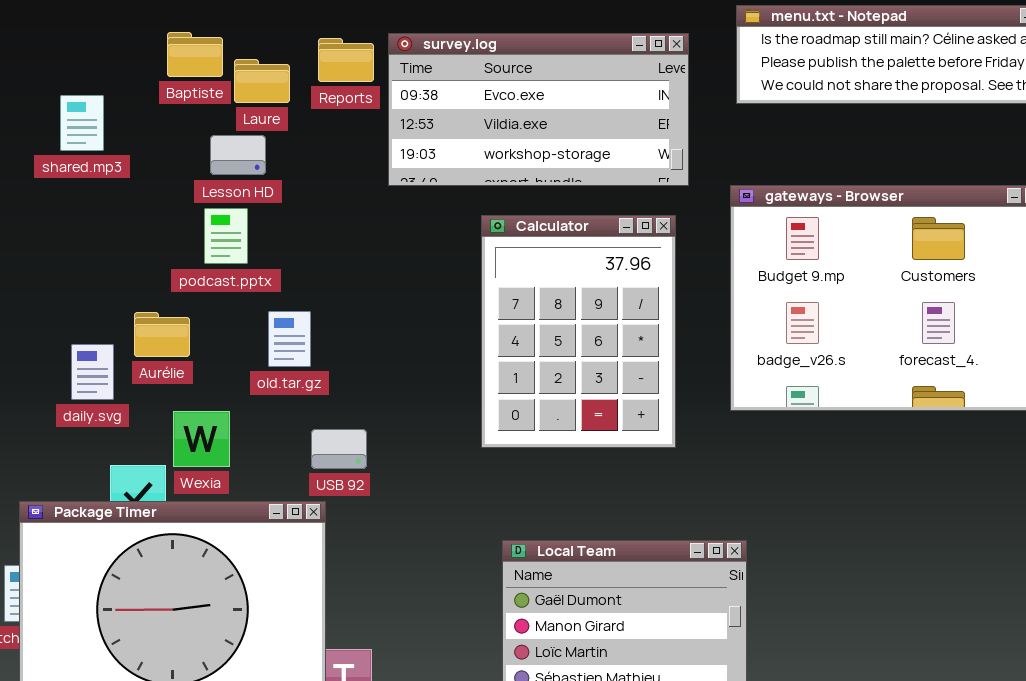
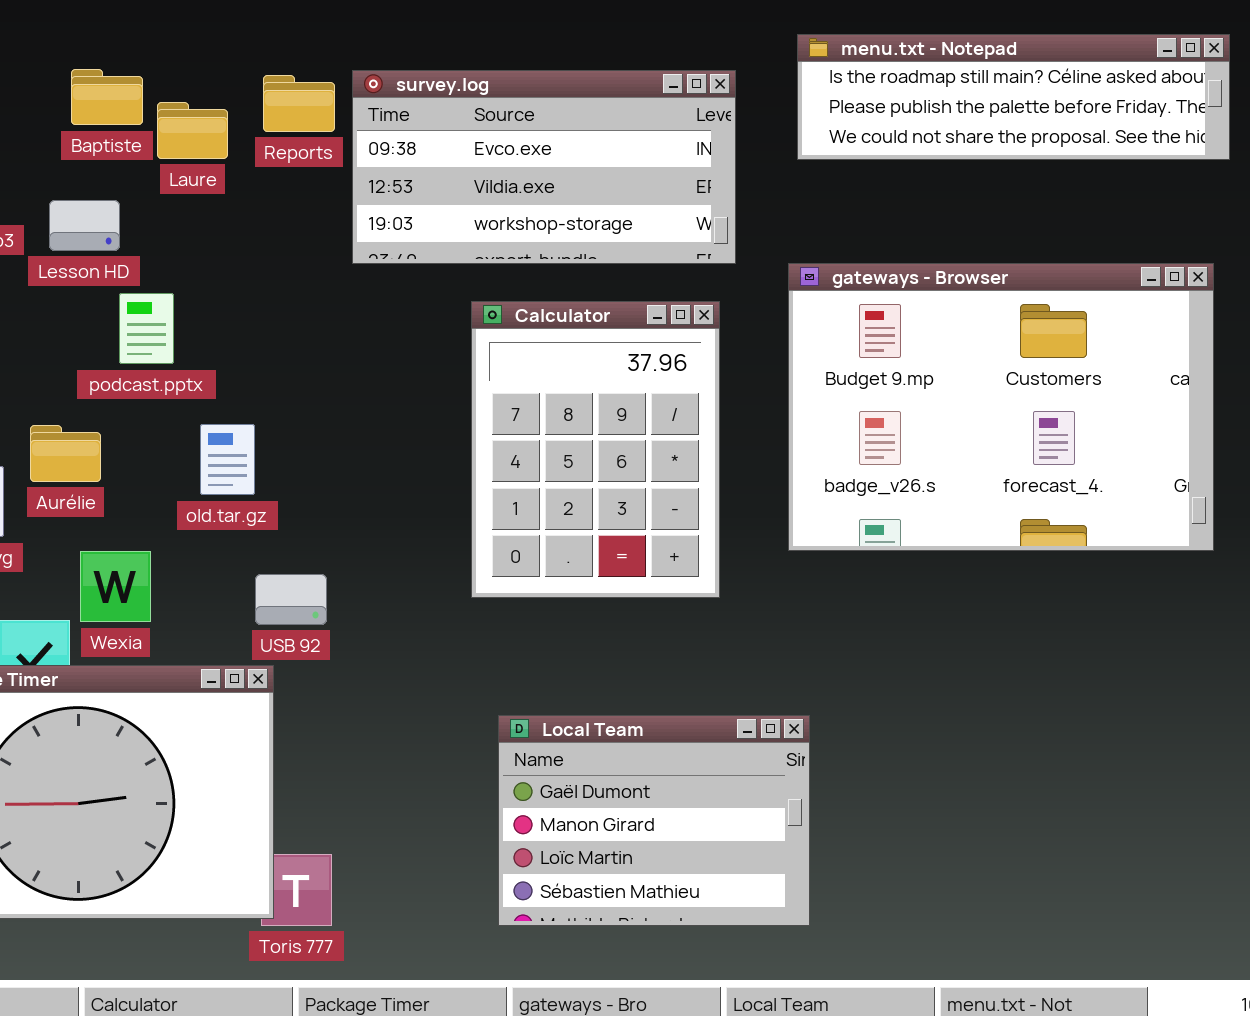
Lesson HD: [210,135,266,175] -> [49,200,120,251], moved

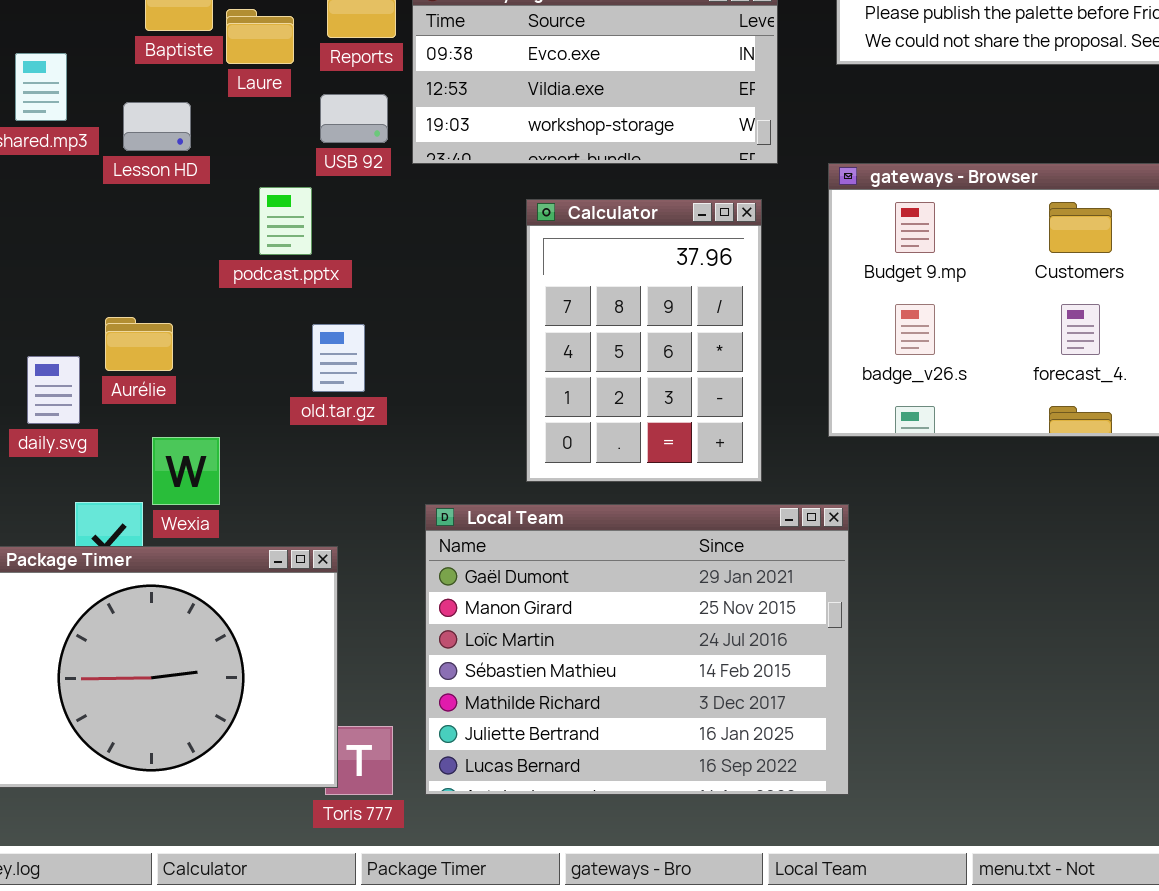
podcast.pptx: [119,293,174,364] -> [259,187,312,255], moved
old.tar.gz: [200,424,255,495] -> [312,324,365,392], moved
USB 92: [255,574,327,625] -> [320,94,388,143], moved
Local Team: [498,715,810,926] -> [425,504,849,795], resized

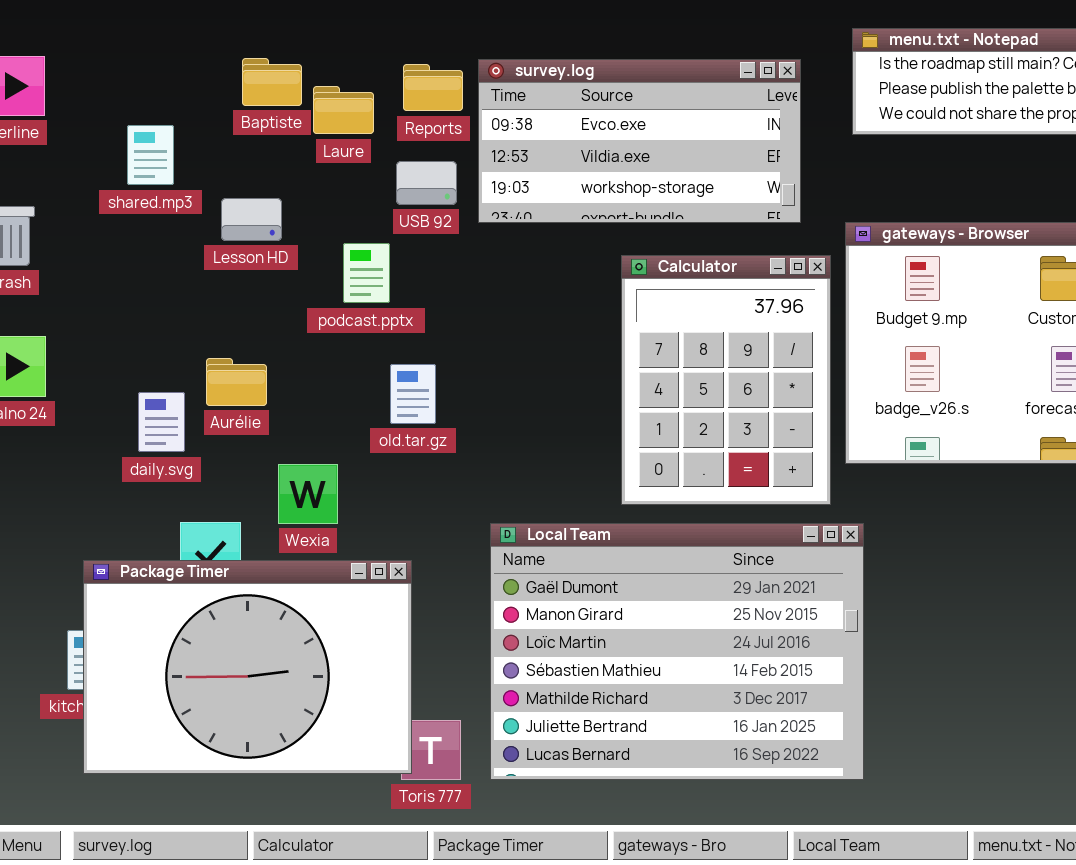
Lesson HD: [123,102,191,151] -> [221,198,282,241], moved
Calculator: [526,199,762,482] -> [621,255,831,505], moved
Wexia: [152,437,220,505] -> [278,464,338,524], moved

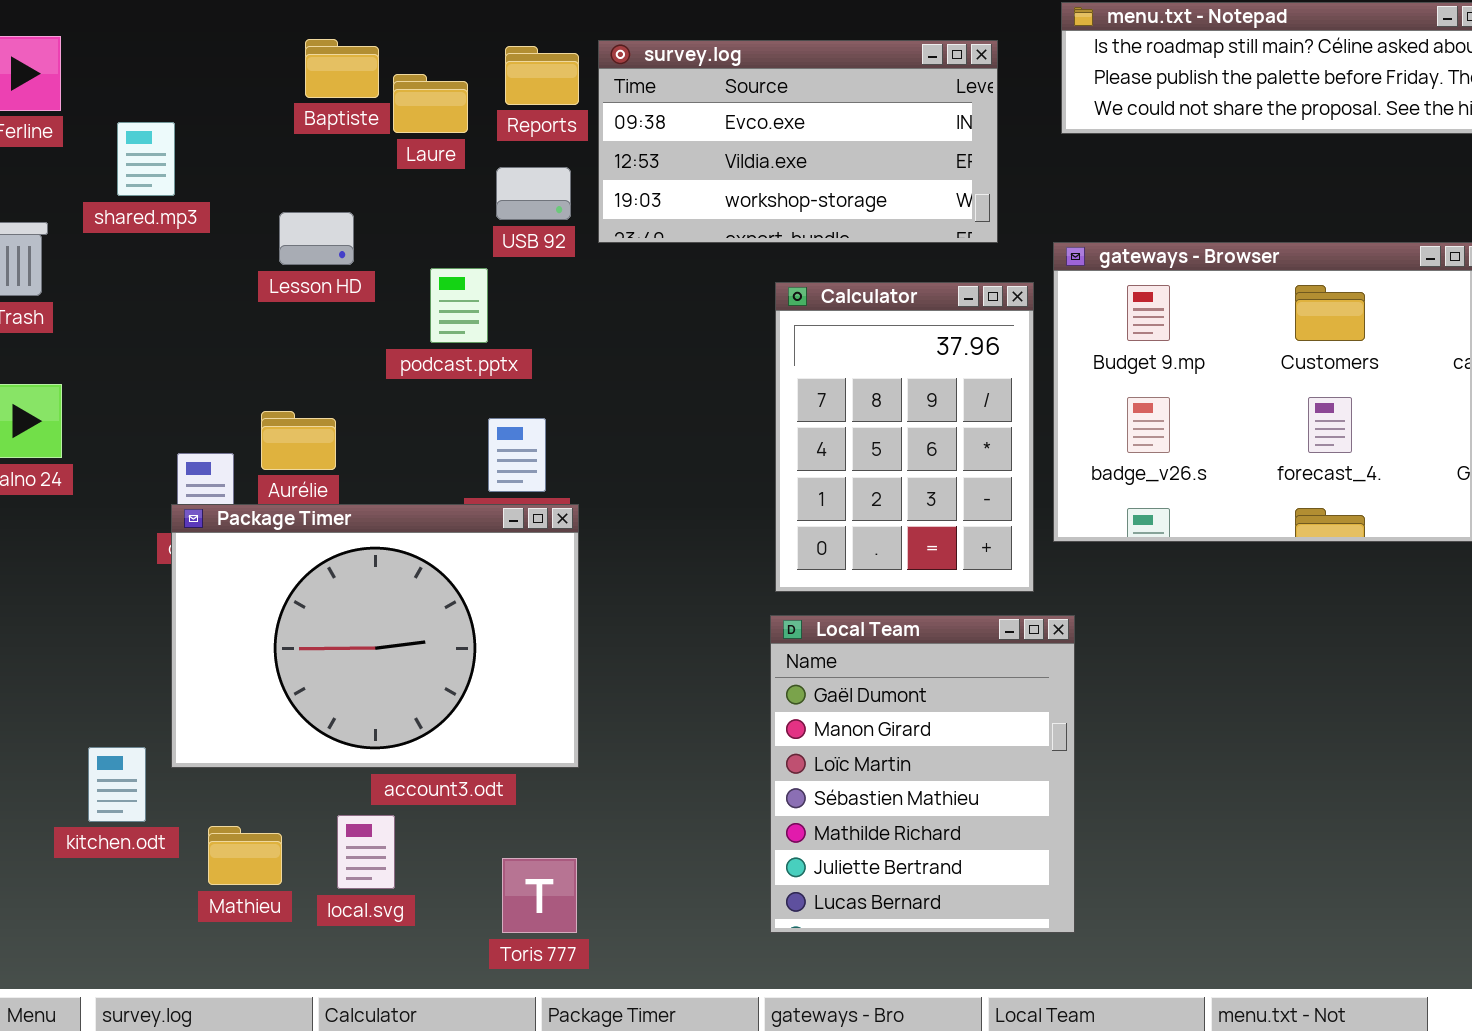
shared.mp3: [127,125,174,185] -> [117,122,175,196], moved
Local Team: [490,523,864,780] -> [770,615,1075,933], resized
Package Timer: [83,560,412,774] -> [171,504,579,768], moved

